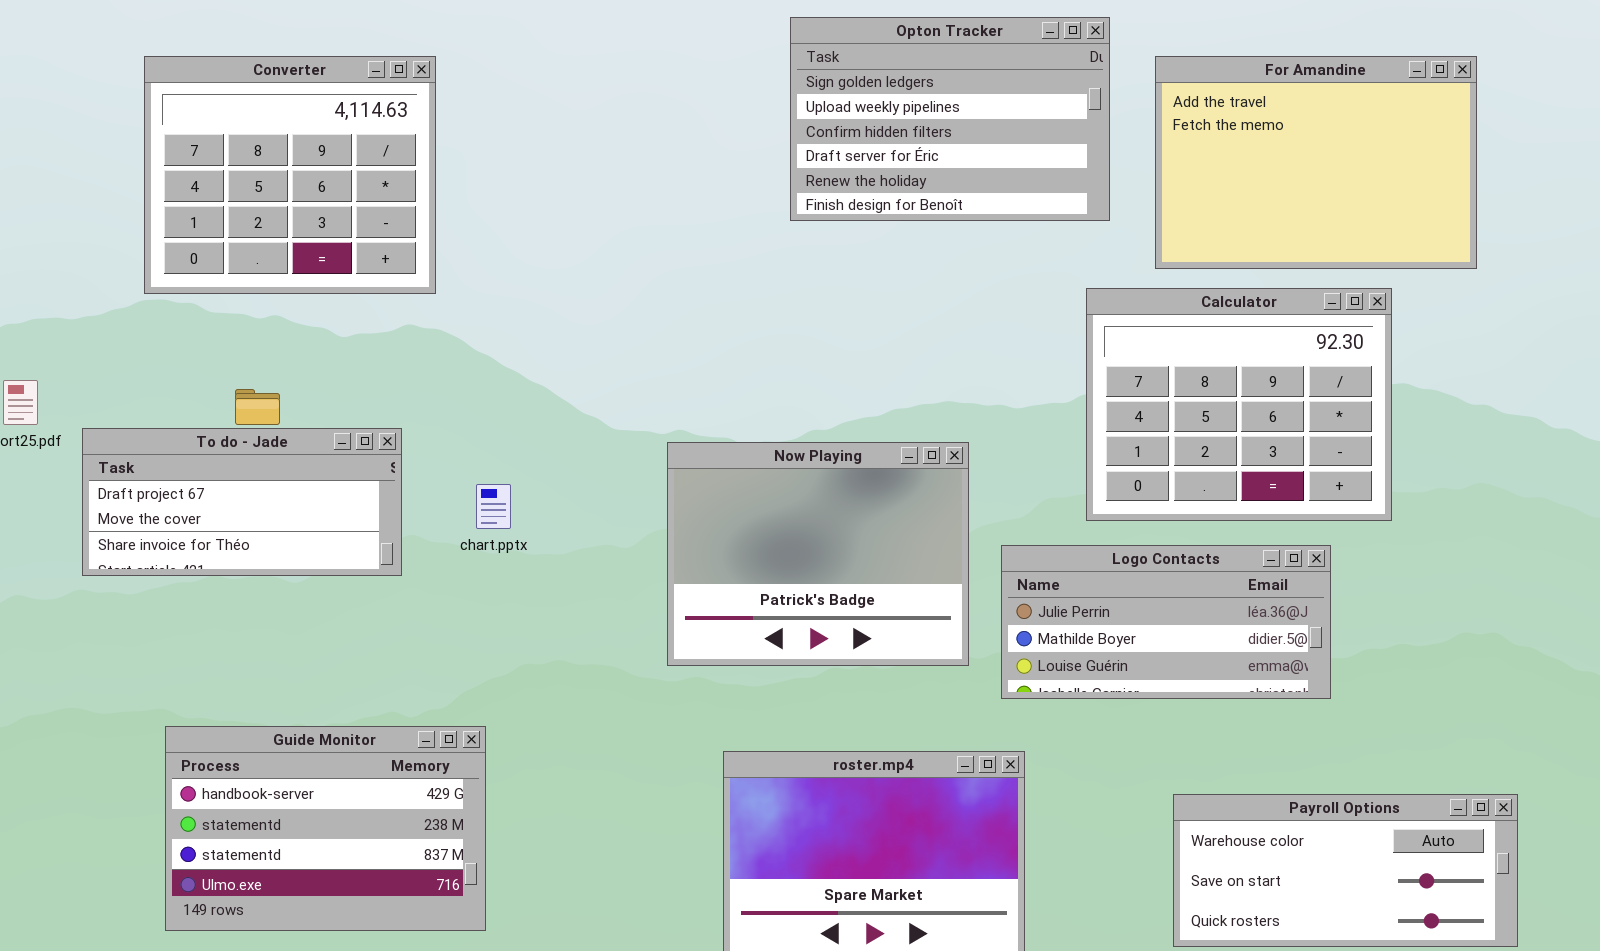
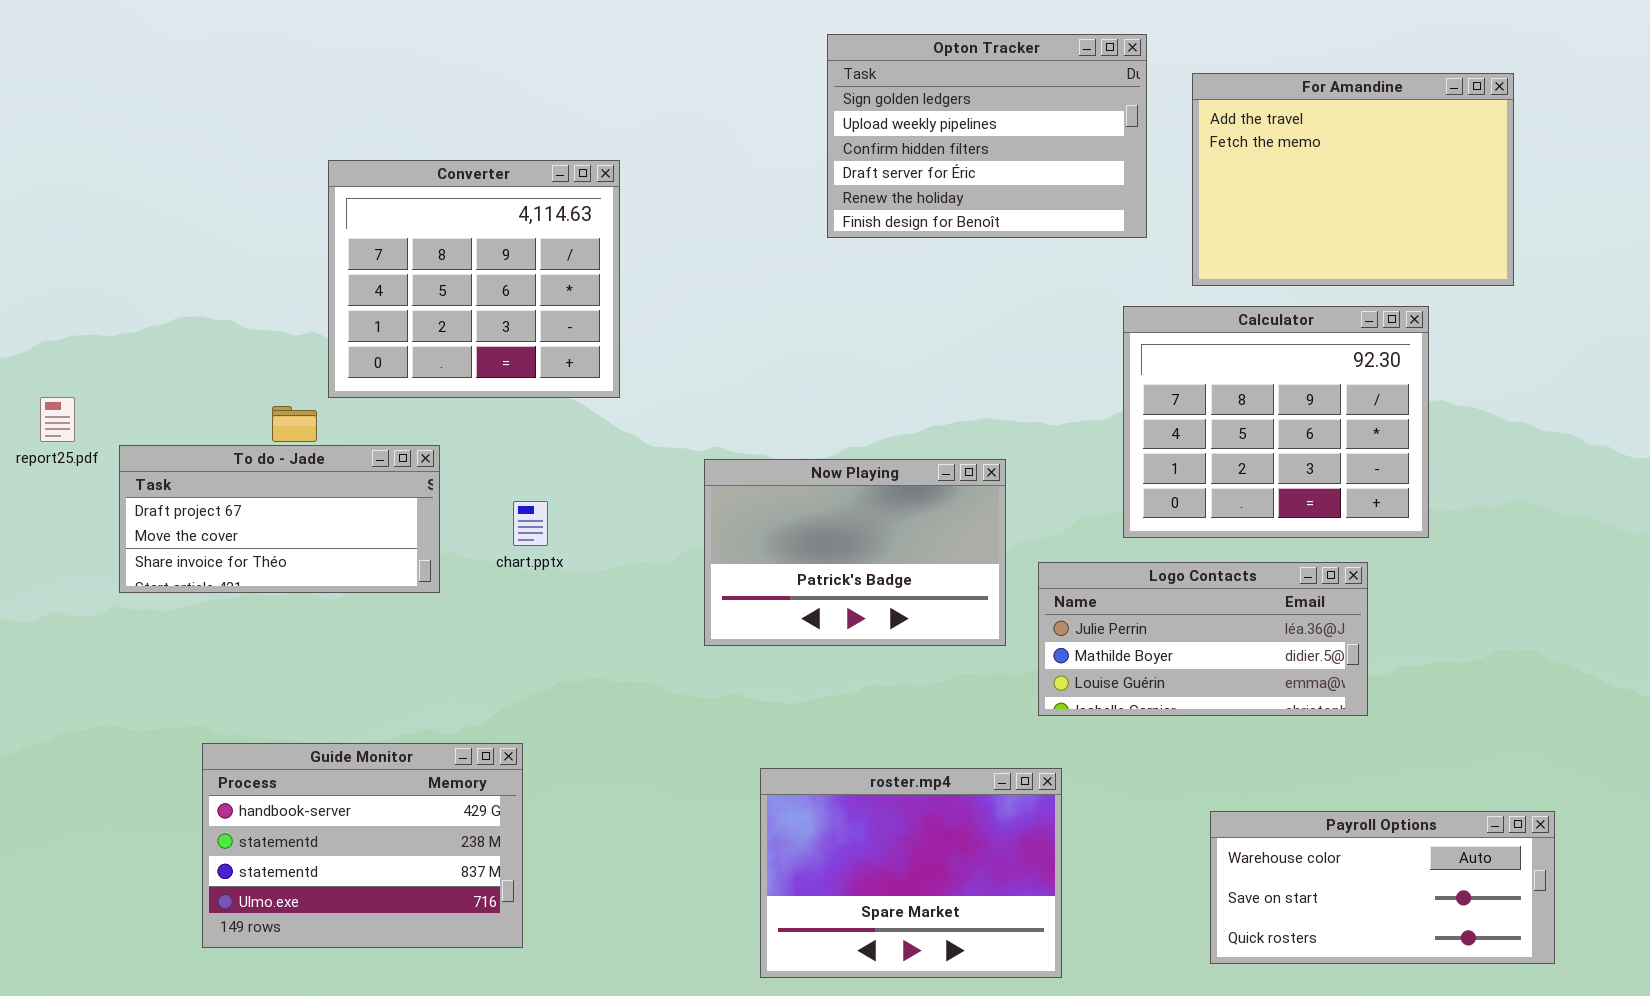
Converter: [144,56,436,294] -> [328,160,620,398], moved
Now Playing: [667,442,969,666] -> [704,459,1006,646], resized

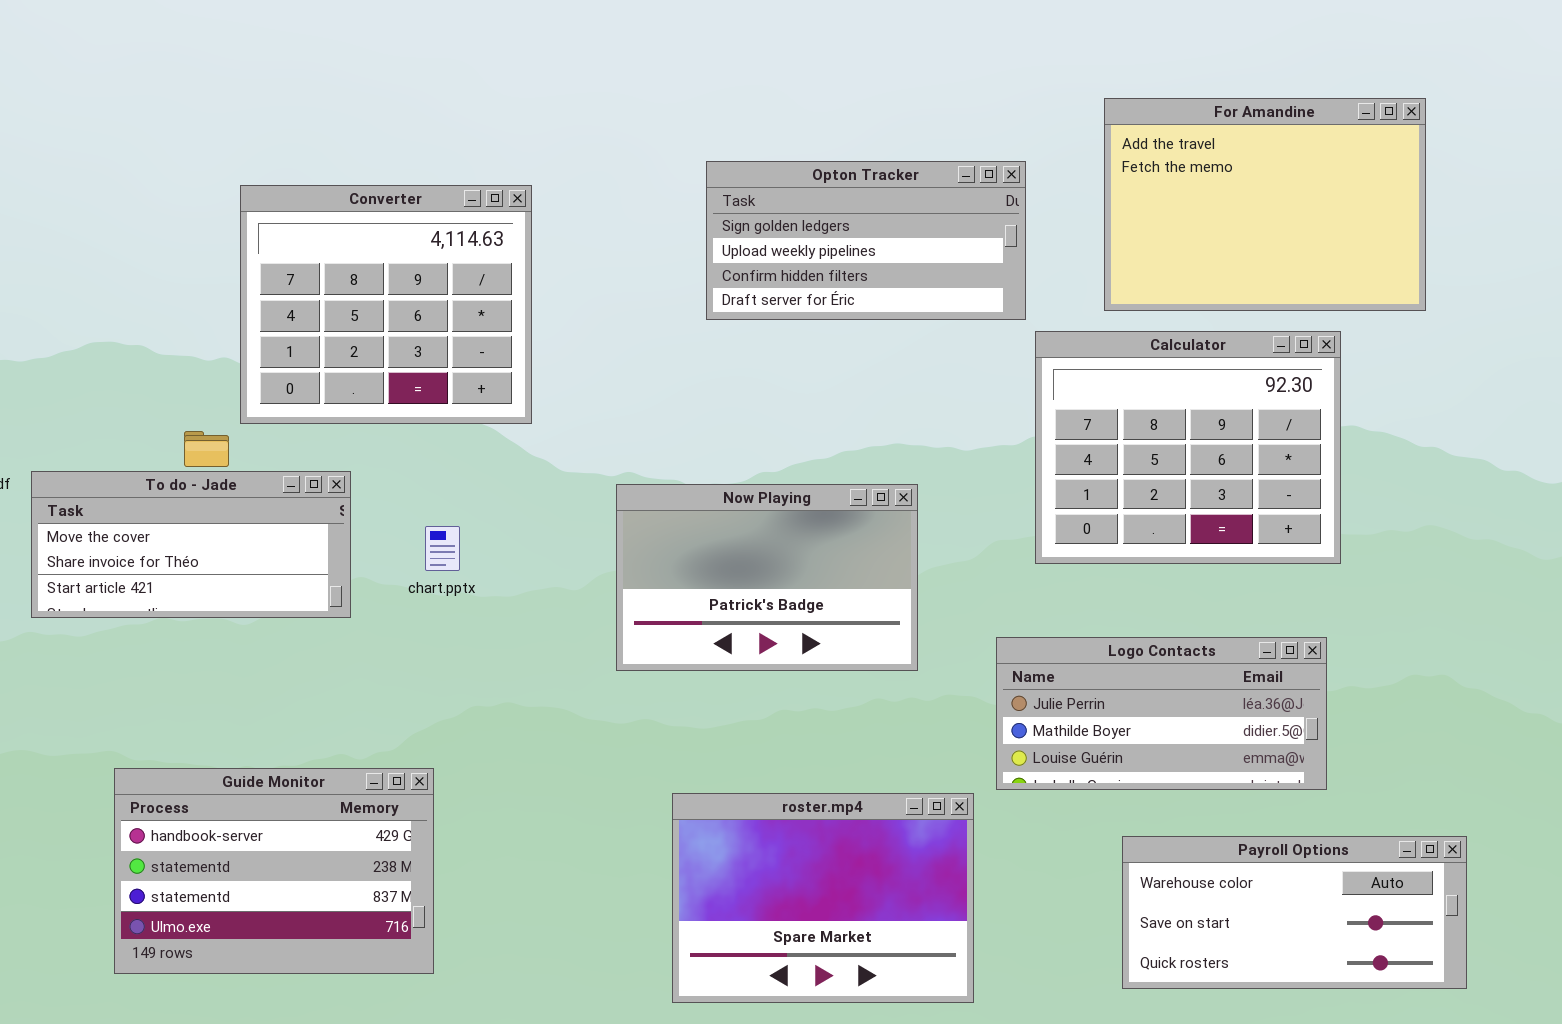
Opton Tracker: [827,34,1147,238] -> [706,161,1026,320], moved, resized
To do - Jade: [119,445,440,593] -> [31,471,351,618], scrolled down 1 row
Logo Contacts: [1038,562,1368,716] -> [996,637,1327,790], moved

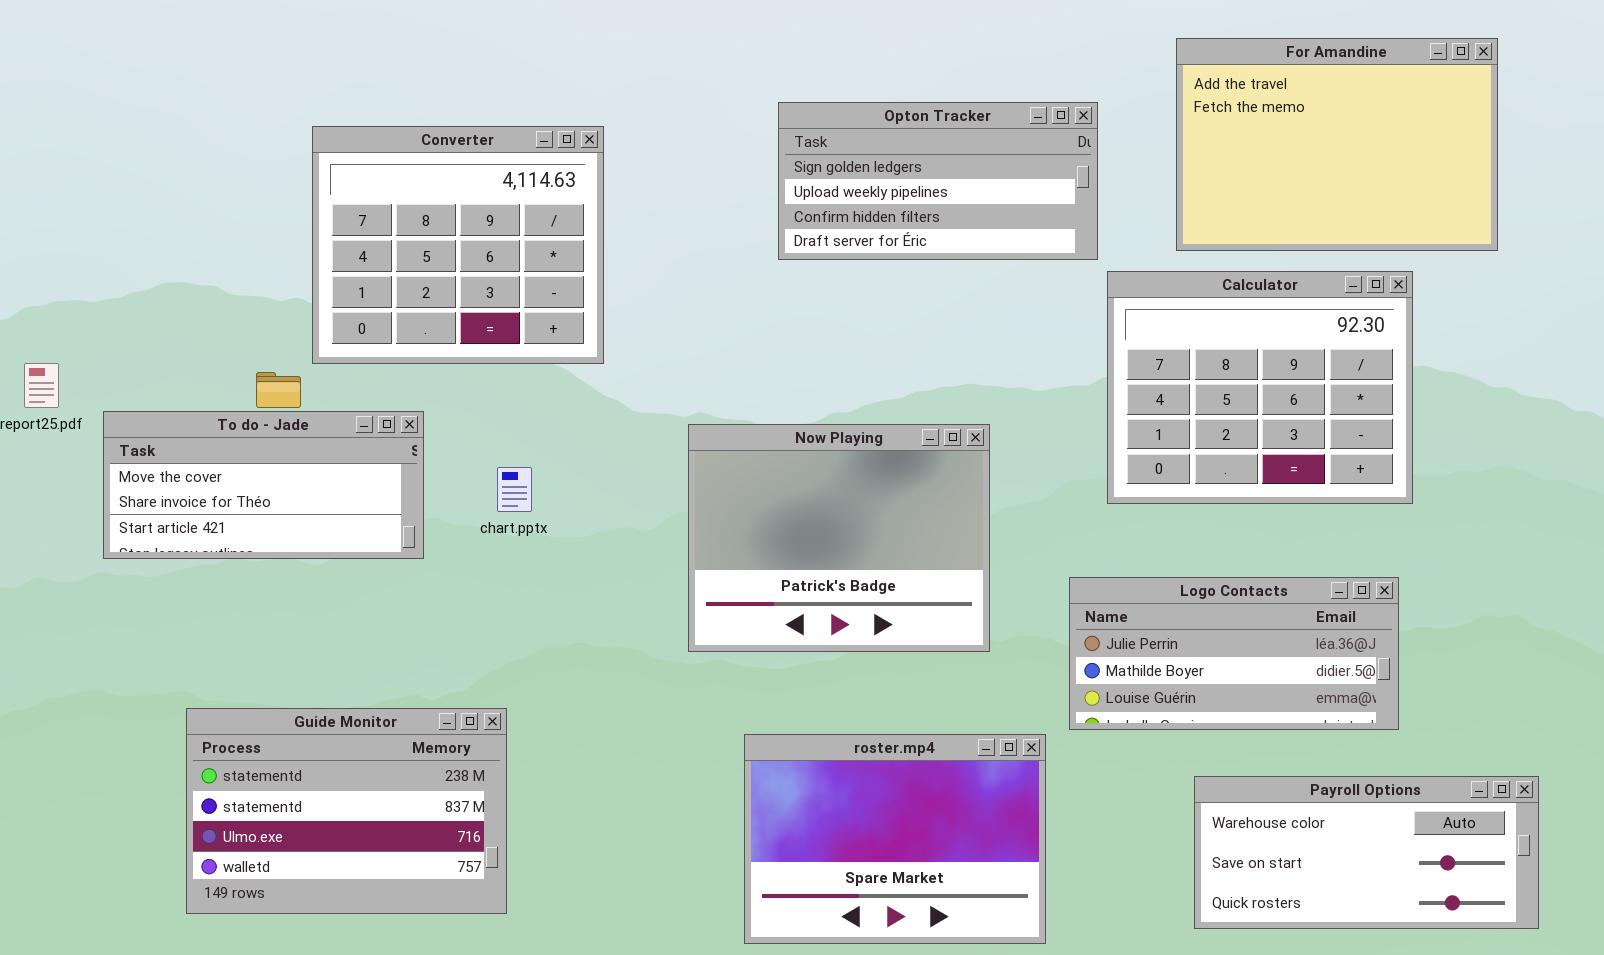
Now Playing: [616,484,918,671] -> [688,424,990,652], resized
Guide Monitor: [114,768,434,974] -> [186,708,507,914], scrolled down 1 row

